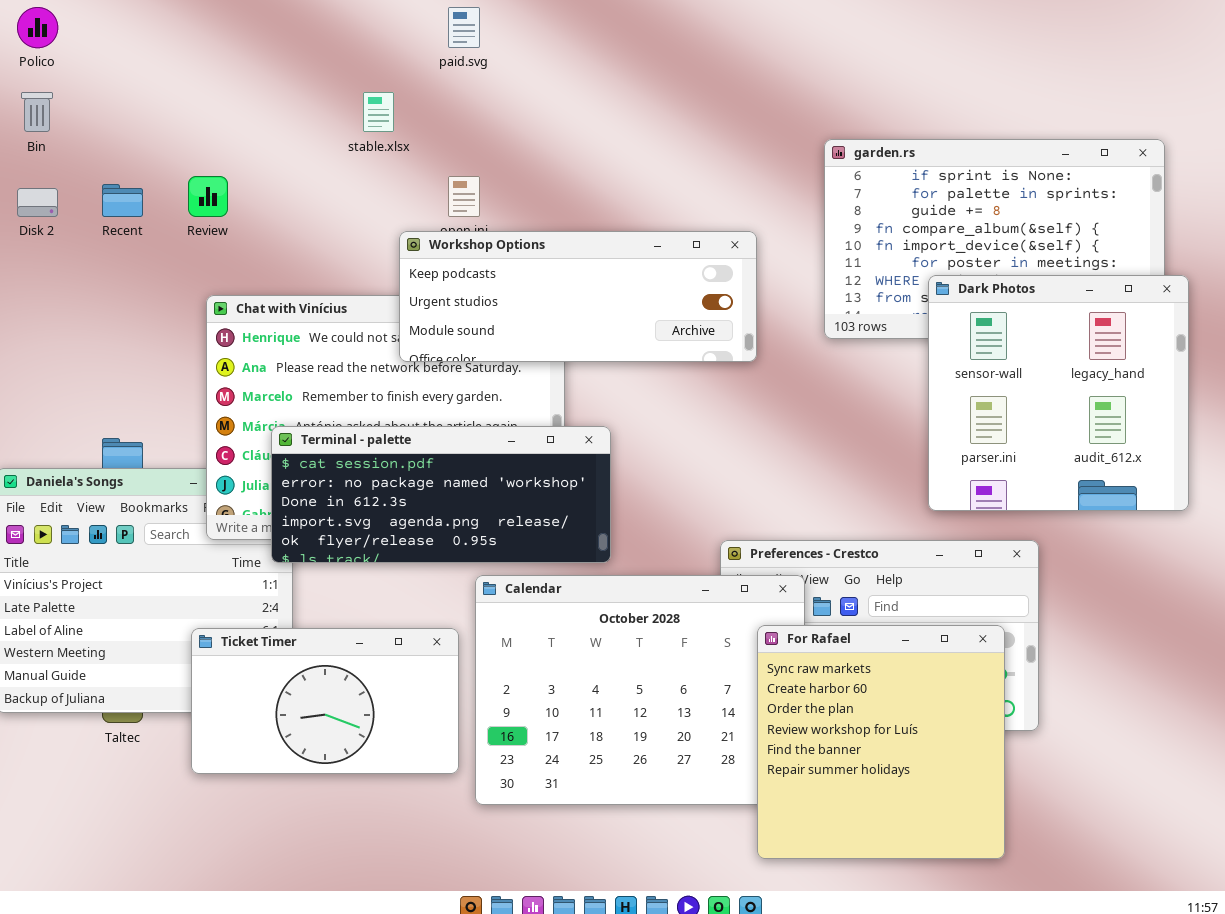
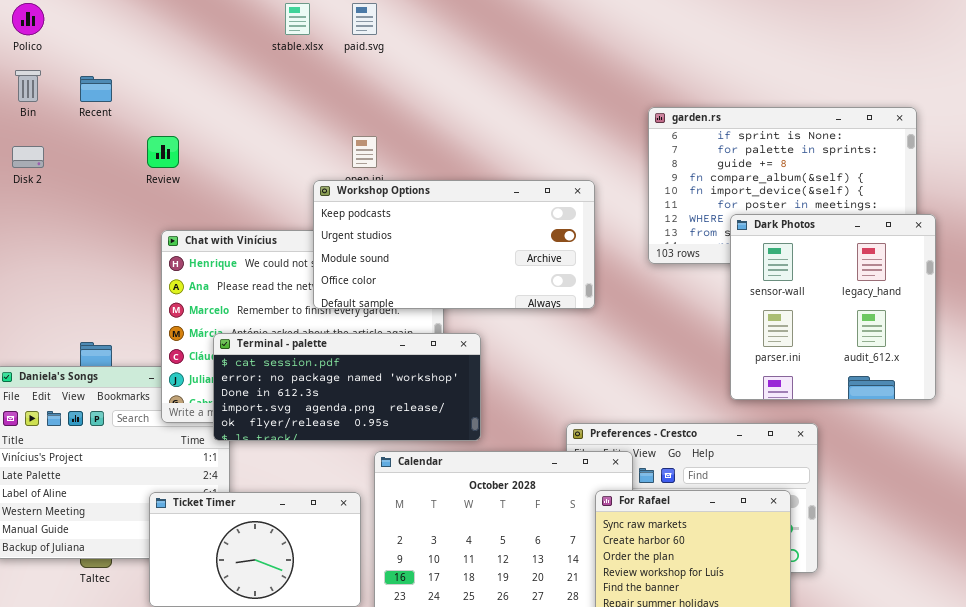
stable.xlsx: [363,92,394,132] -> [285,3,310,35], moved
Recent: [102,184,143,217] -> [80,76,112,102], moved
Workshop Options: [399,231,757,362] -> [313,180,595,309], resized

